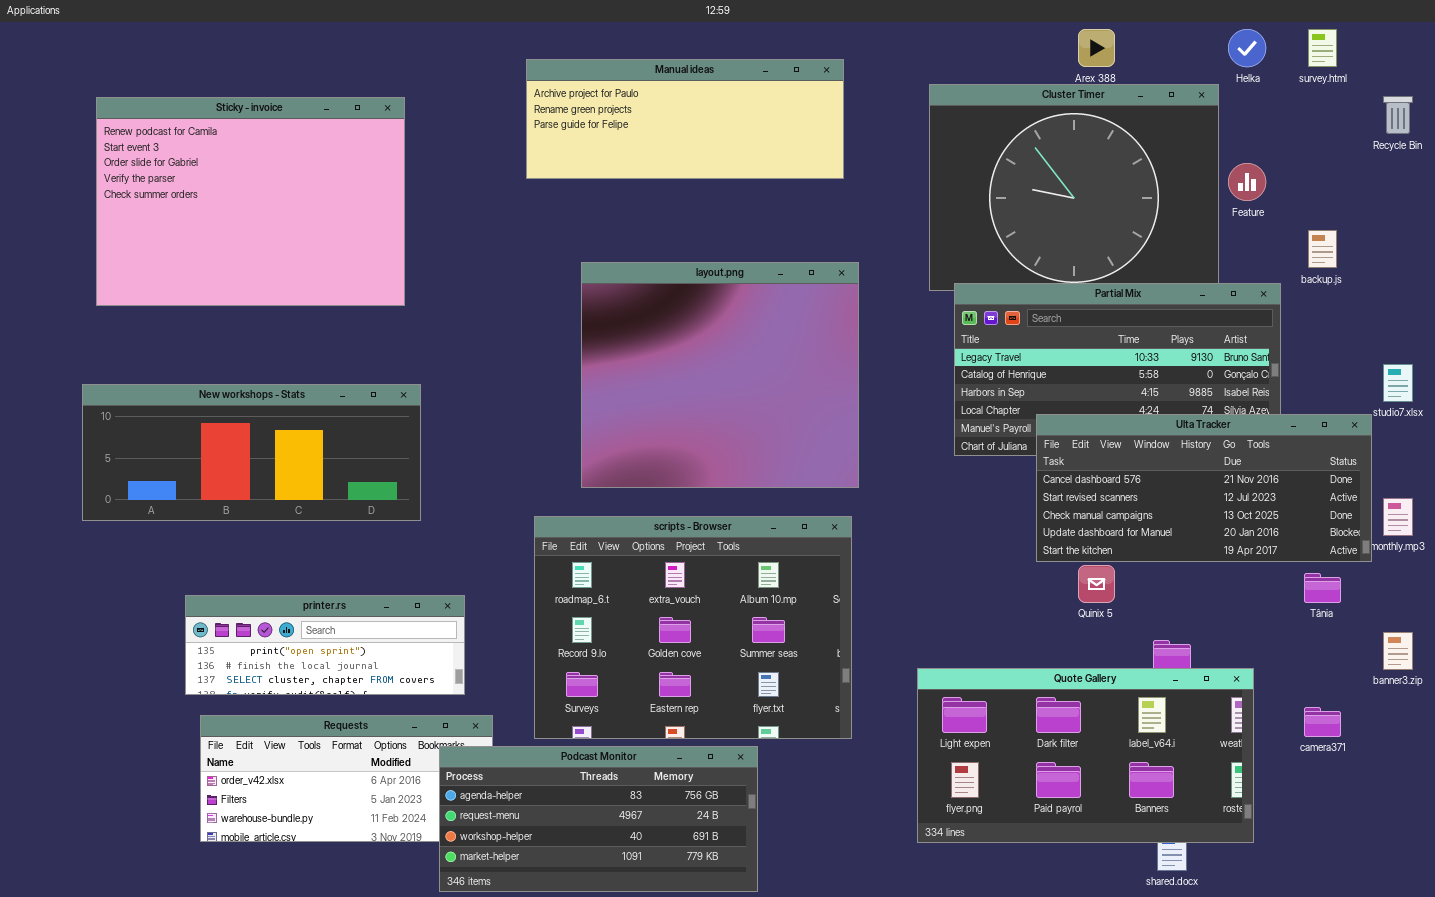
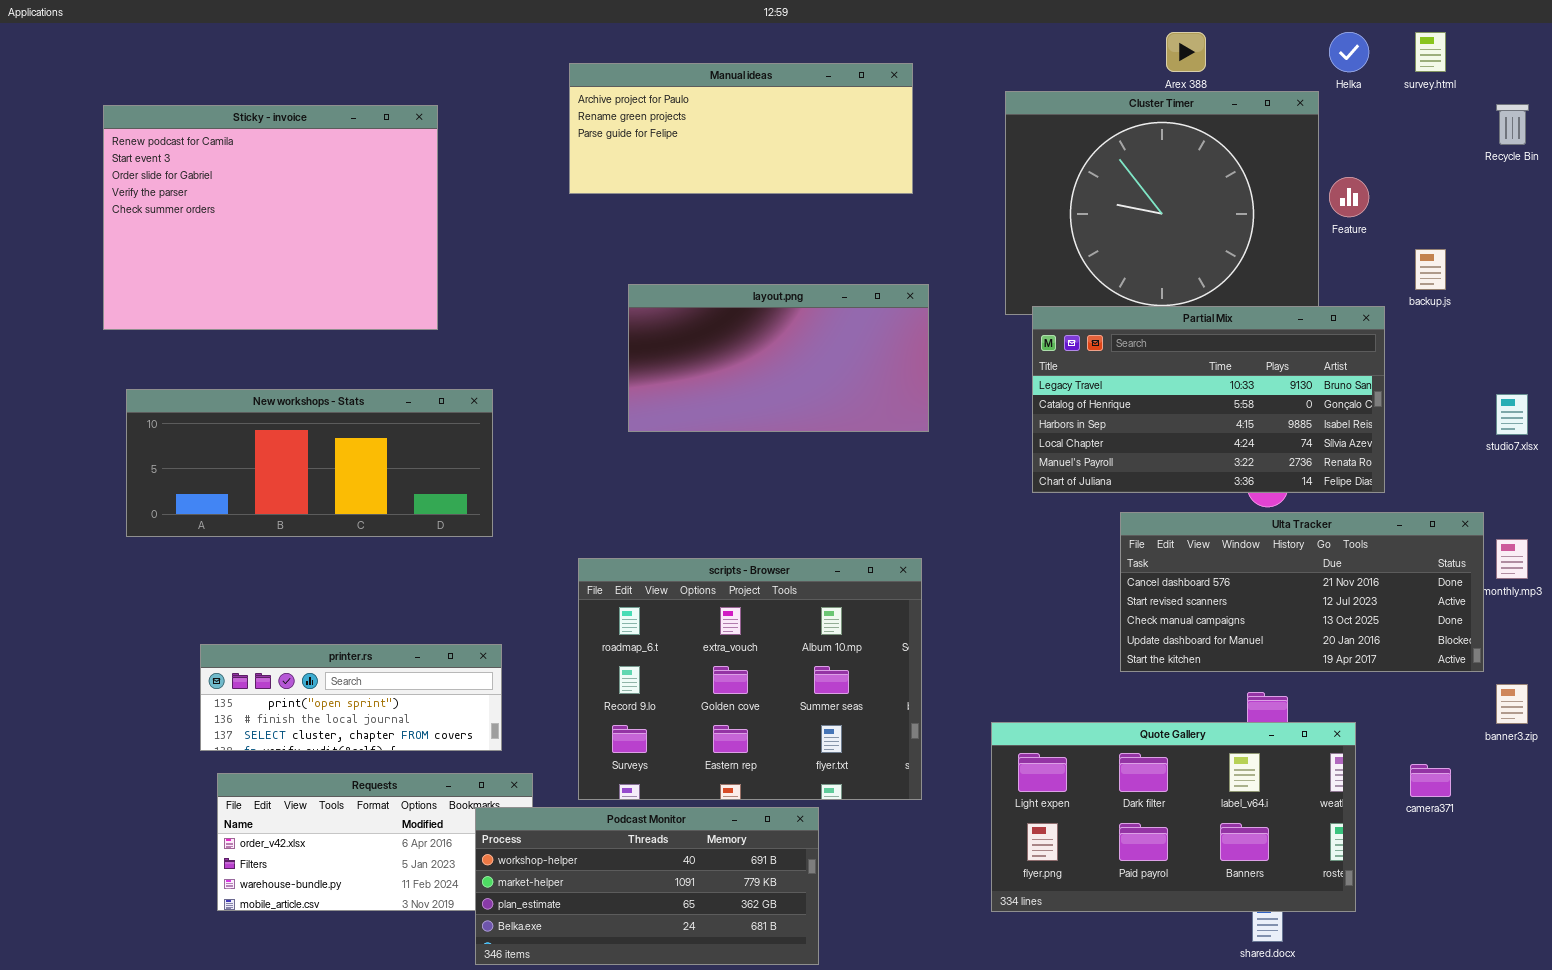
layout.png: [581,262,859,488] -> [628,284,929,432], resized
New workshops - Stats: [82,384,421,521] -> [126,389,493,537], moved
Ulta Tracker: [1036,414,1372,562] -> [1120,512,1484,672], moved
Podcast Monitor: [439,746,758,892] -> [475,807,819,965], scrolled down 2 rows

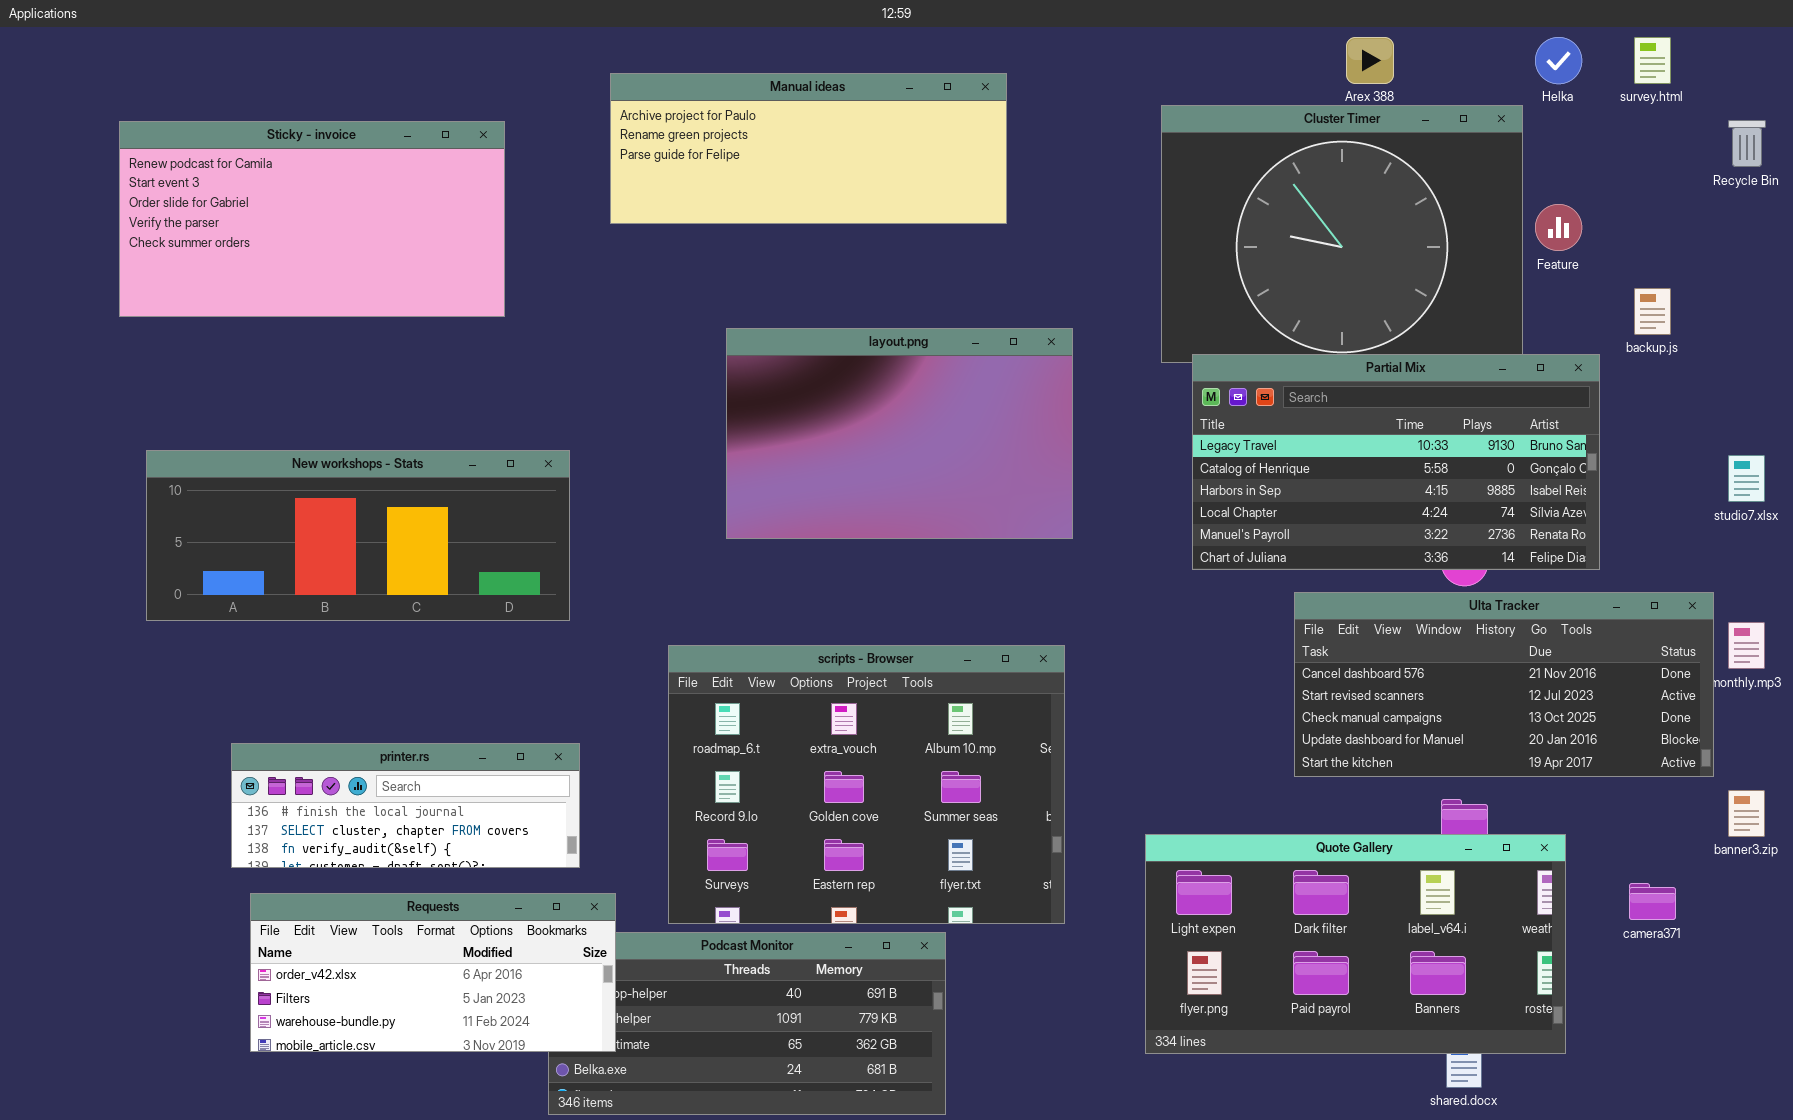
Manual ideas: [569,63,913,194] -> [610,73,1007,224], moved
Sticky - invoice: [103,105,438,330] -> [119,121,505,317], resized
layout.png: [628,284,929,432] -> [726,328,1073,539], resized
printer.rs: [200,644,502,751] -> [231,743,580,868], scrolled down 1 row
Requests: [217,773,533,911] -> [250,893,616,1052], raised

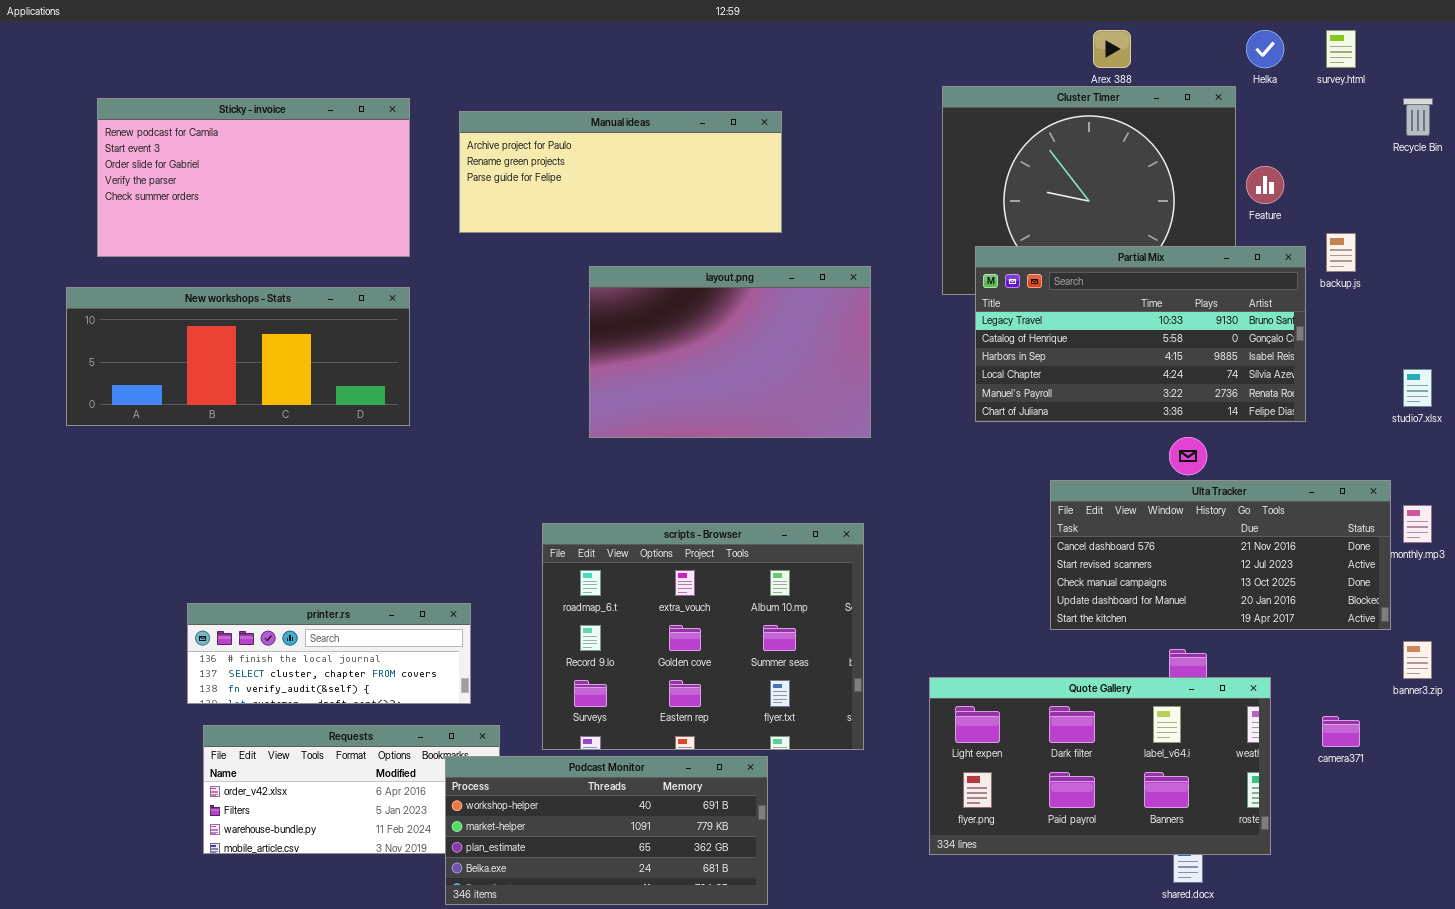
Manual ideas: [610,73,1007,224] -> [459,111,782,233], moved
Partial Mix: [1192,354,1600,570] -> [975,246,1306,422], moved
New workshops - Stats: [146,450,570,621] -> [66,287,410,426], moved
Podcast Monitor: [548,932,946,1115] -> [445,756,768,905], raised

